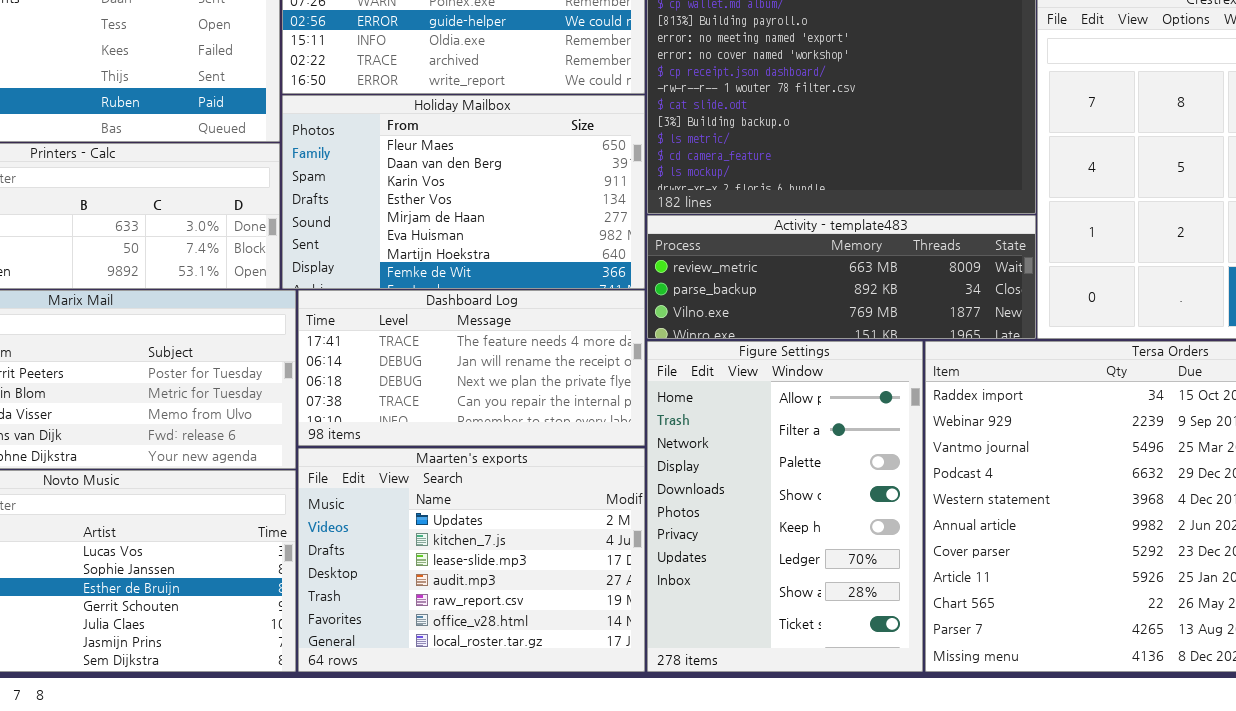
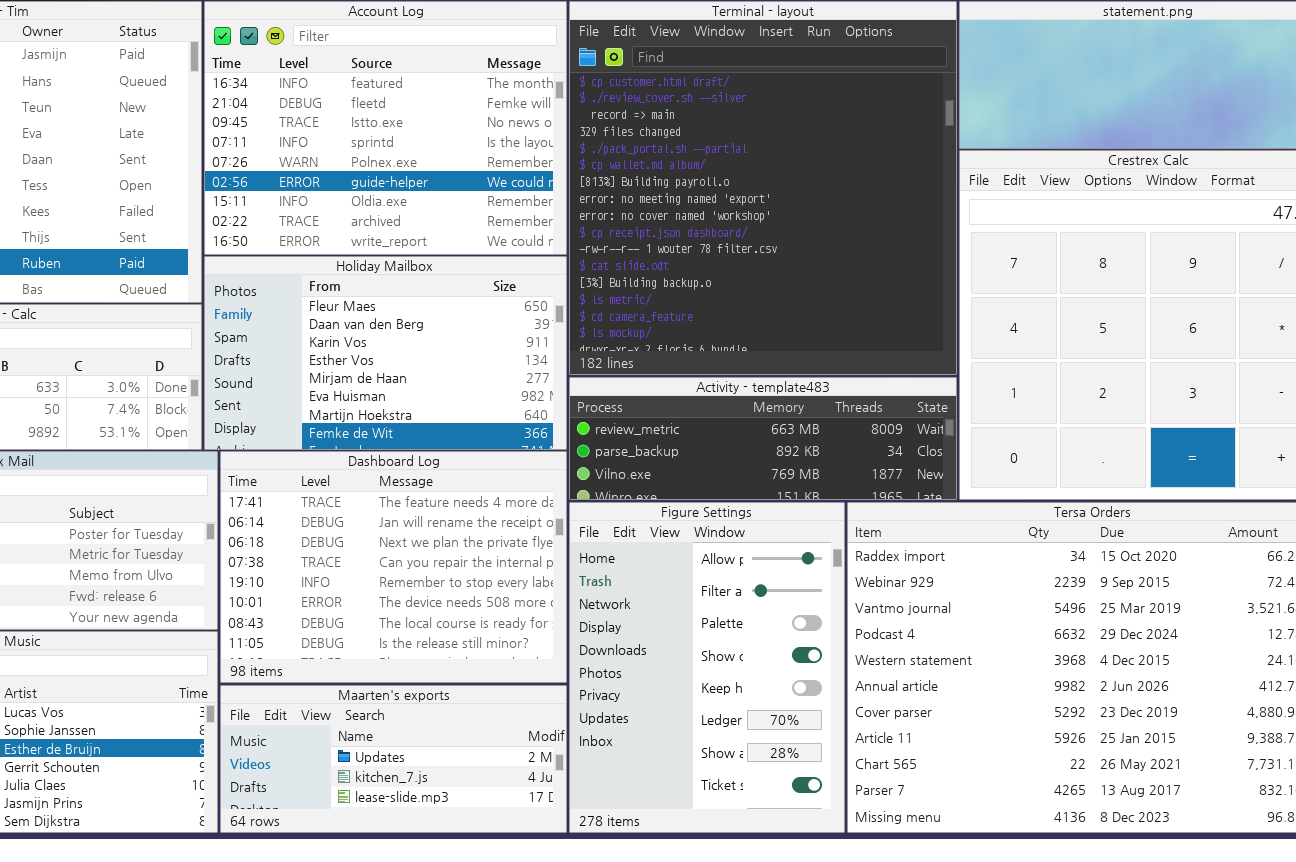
Dashboard Log: [298,290,645,446] -> [220,451,567,683], resized
Maarten's exports: [298,448,645,672] -> [220,685,567,833], resized

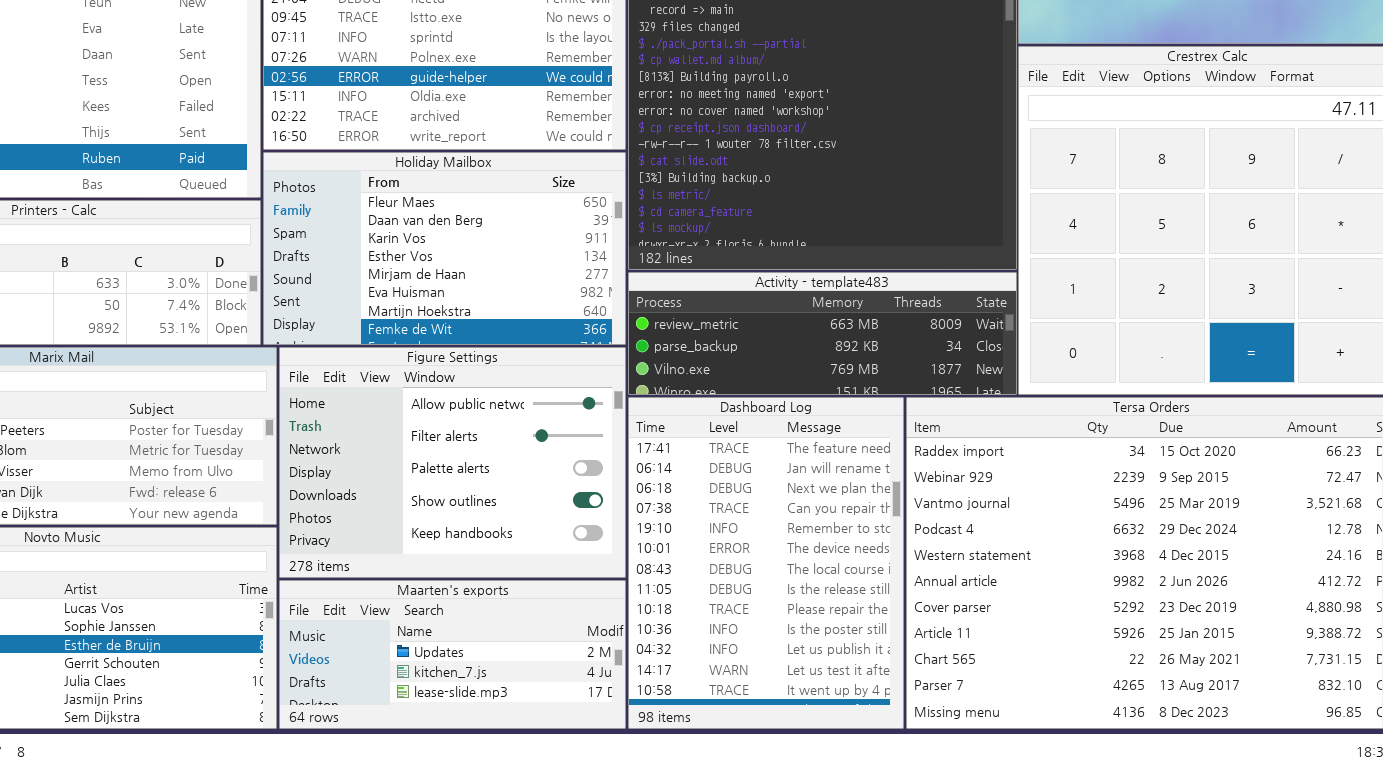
Dashboard Log: [220,451,567,683] -> [628,397,904,729], moved, resized
Figure Settings: [569,502,845,833] -> [279,347,626,578], moved, resized

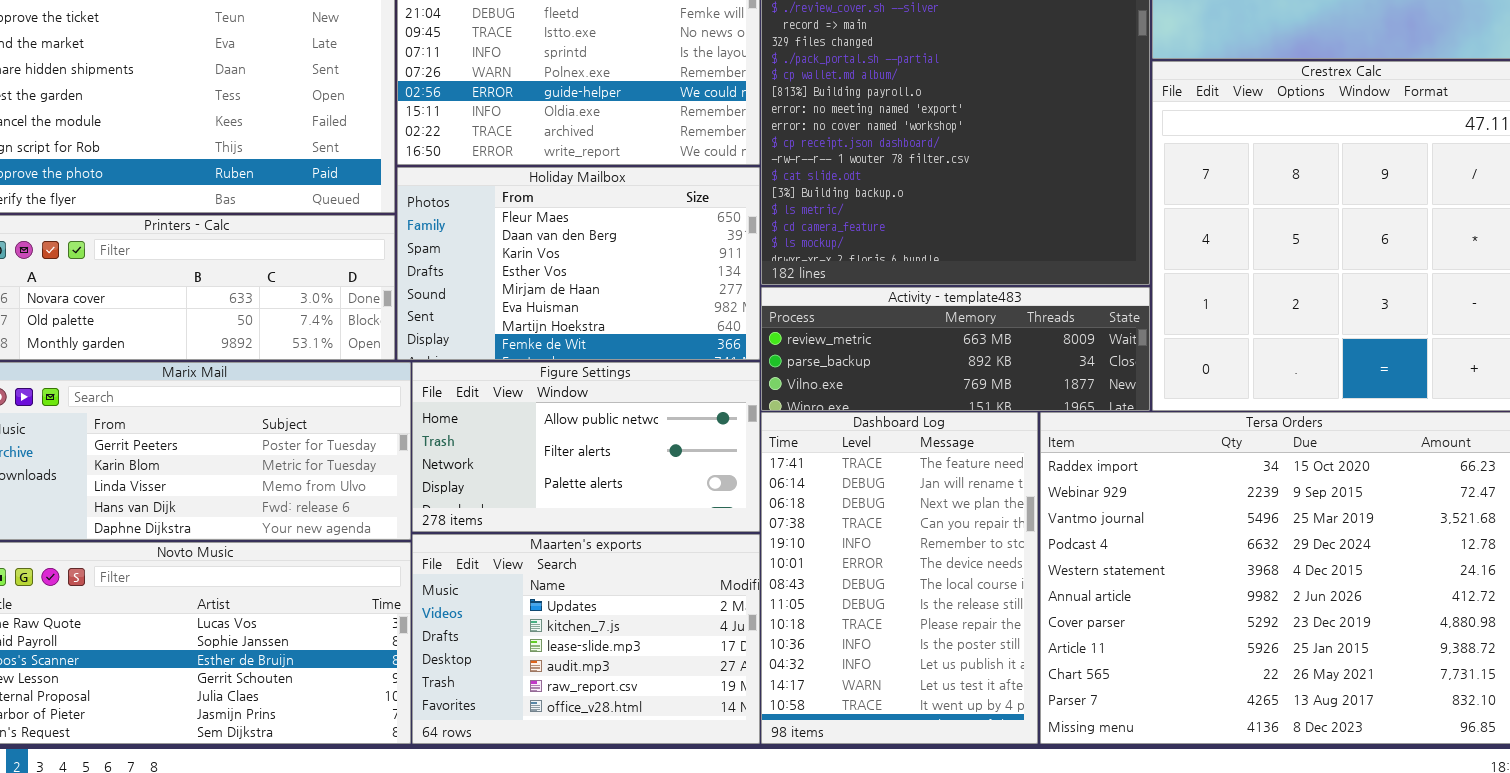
Figure Settings: [279,347,626,578] -> [412,362,760,532], resized
Maarten's exports: [279,580,626,729] -> [412,534,760,744], resized

